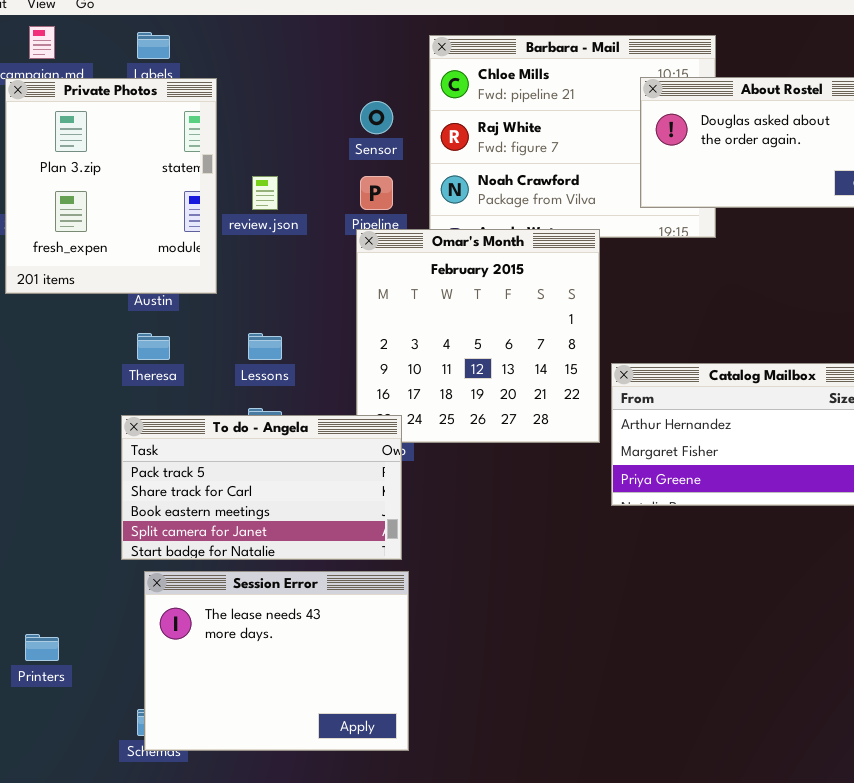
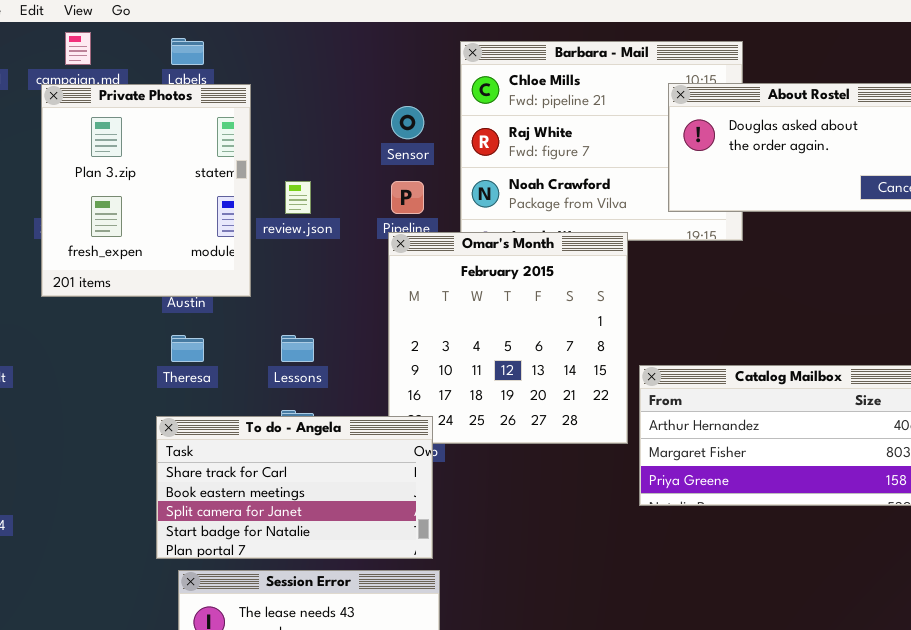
To do - Angela: [121,415,402,560] -> [156,416,433,559], scrolled down 1 row

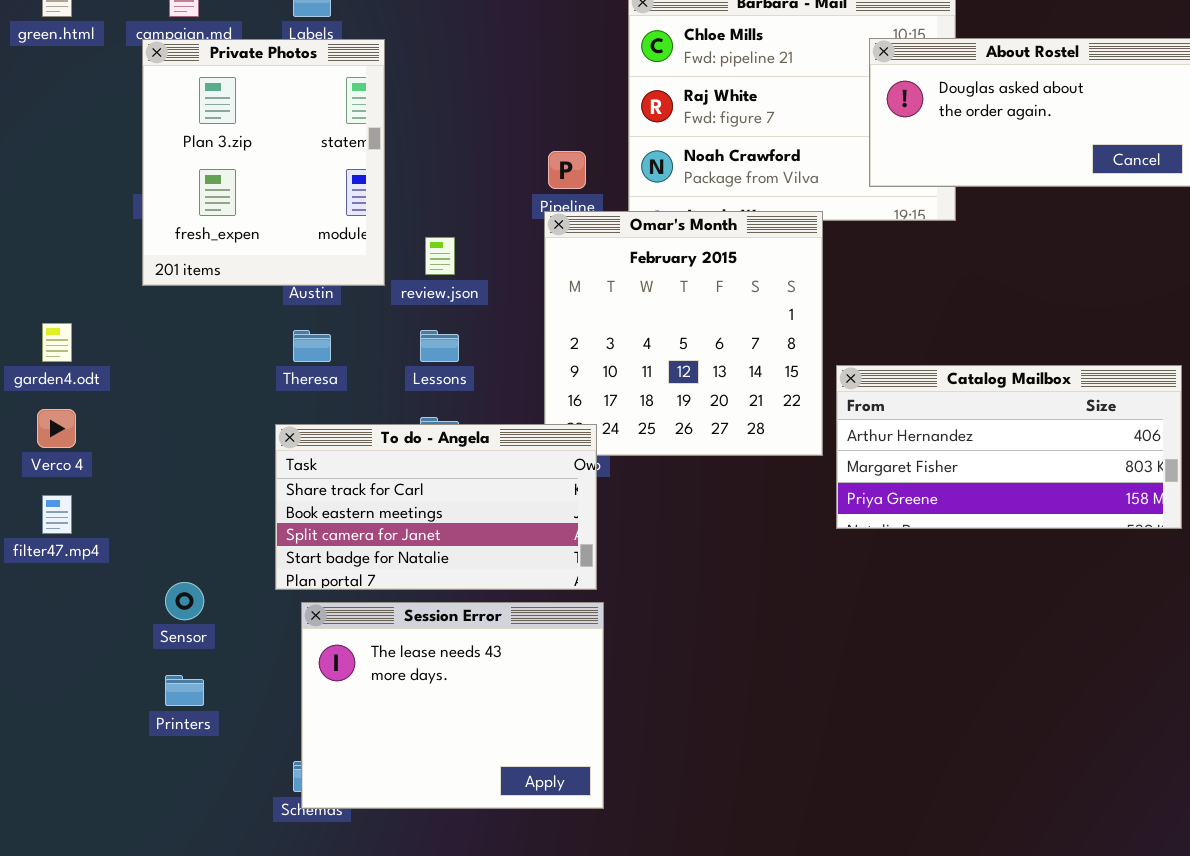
Sensor: [391,106,424,139] -> [165,582,204,620], moved
review.json: [285,181,311,214] -> [425,237,455,275], moved

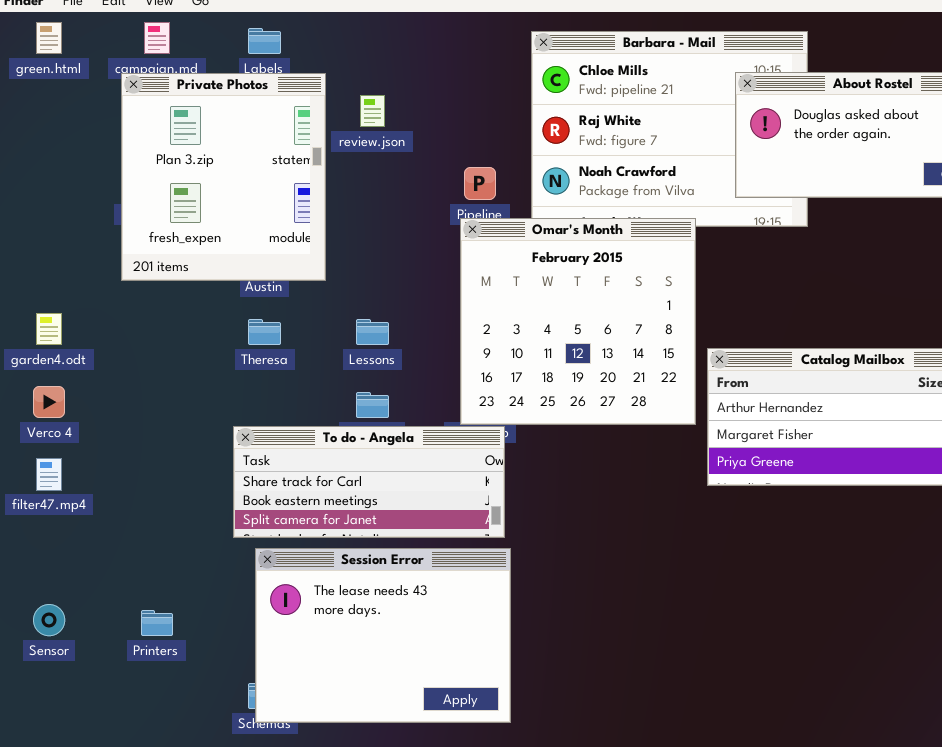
review.json: [425,237,455,275] -> [360,95,385,127], moved
To do - Angela: [275,424,597,590] -> [233,426,505,538], resized
Sensor: [165,582,204,620] -> [33,604,65,636], moved

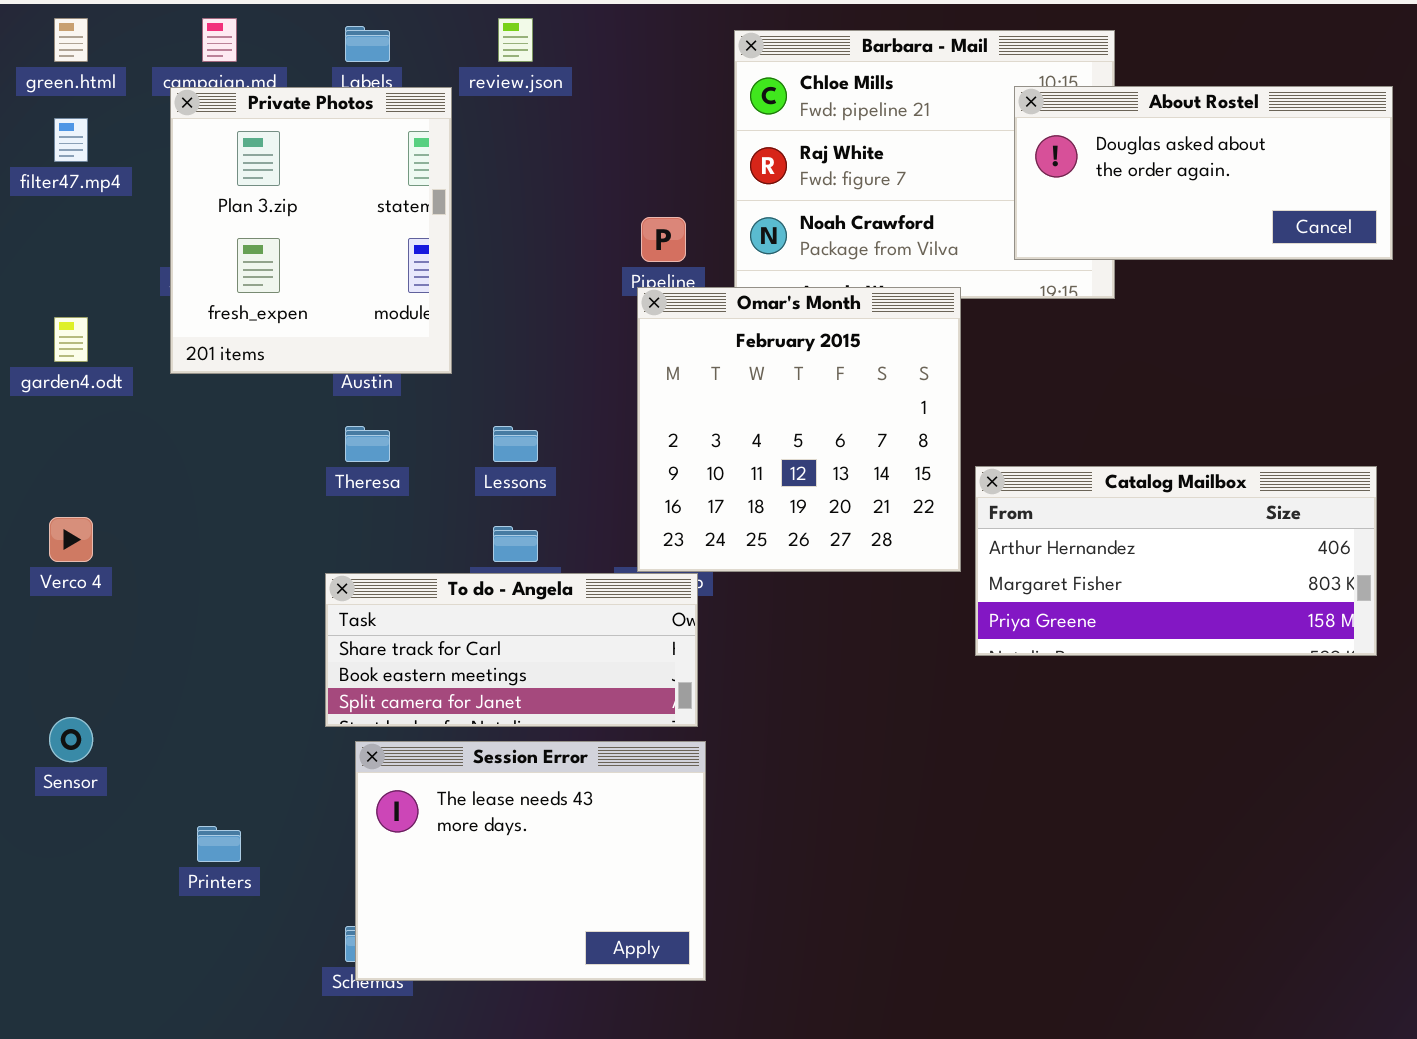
review.json: [360,95,385,127] -> [498,18,533,62], moved
garden4.odt: [36,313,62,345] -> [54,317,88,362], moved
filter47.mp4: [36,458,62,491] -> [54,118,88,162], moved
Sensor: [33,604,65,636] -> [49,717,93,762], moved

